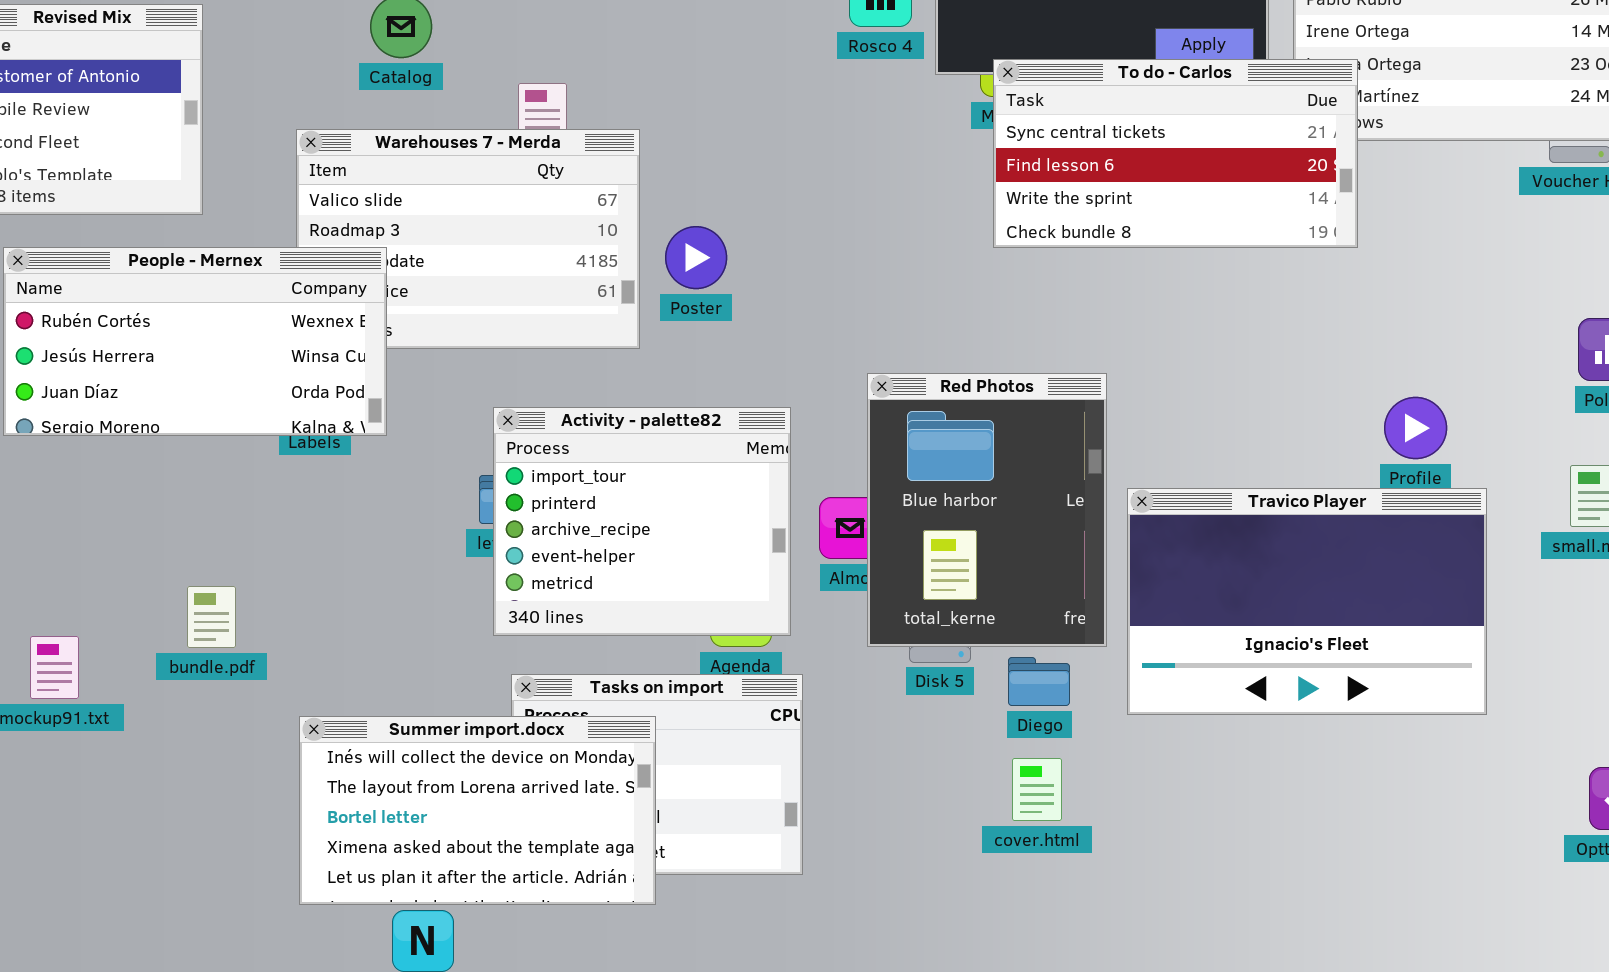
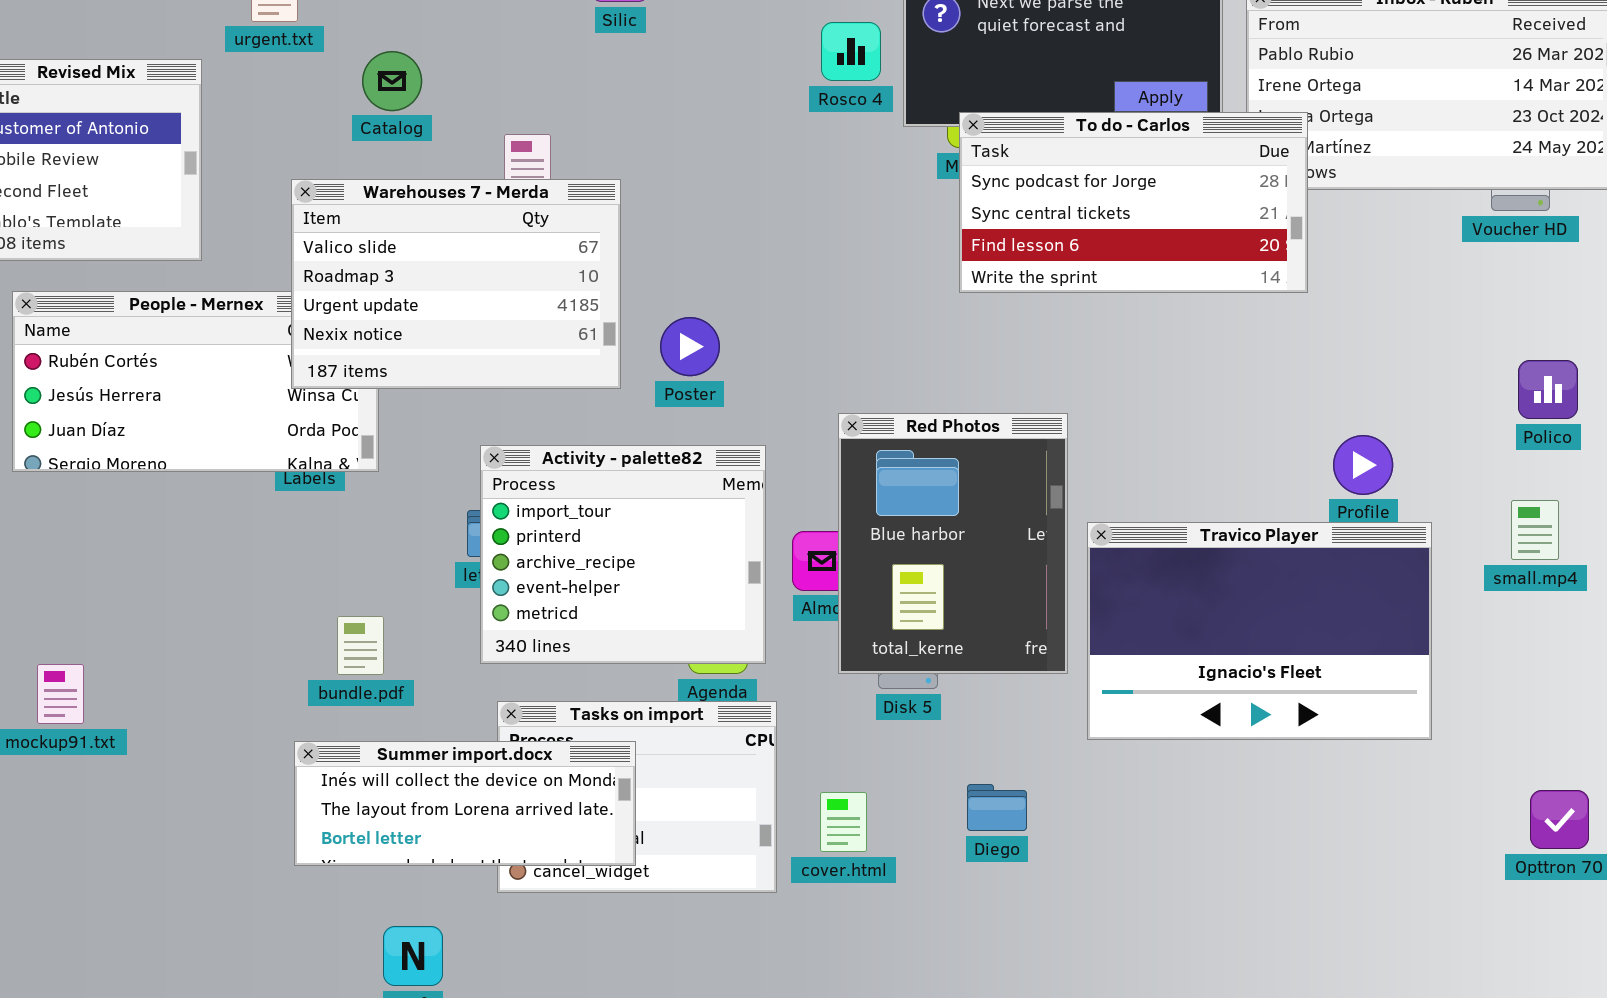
To do - Carlos: [993,59,1358,248] -> [959,112,1308,293], scrolled up 1 row
Warehouses 7 - Merda: [296,129,640,349] -> [291,179,621,389], raised
Poster: [665,226,727,289] -> [660,317,720,376], moved
bundle.pdf: [187,586,236,648] -> [337,616,384,675], moved
Diego: [1008,657,1070,706] -> [967,784,1027,831], moved
Summer import.docx: [299,716,656,905] -> [294,741,636,866], resized
cover.html: [1012,758,1062,821] -> [820,792,867,852], moved

